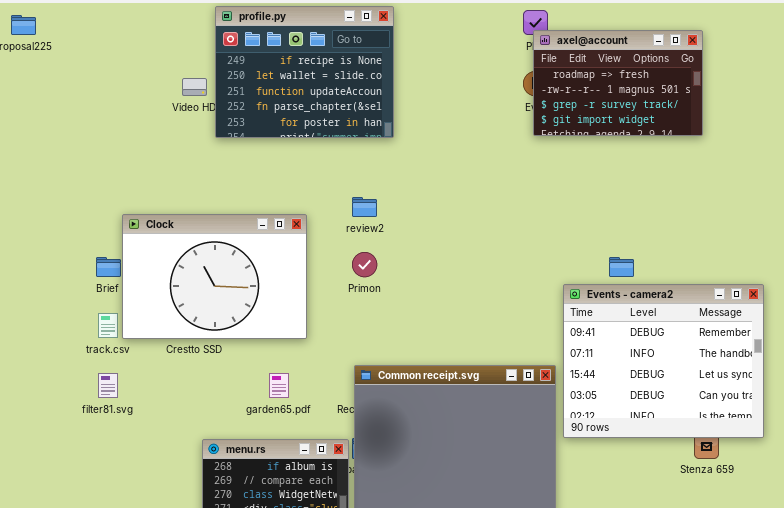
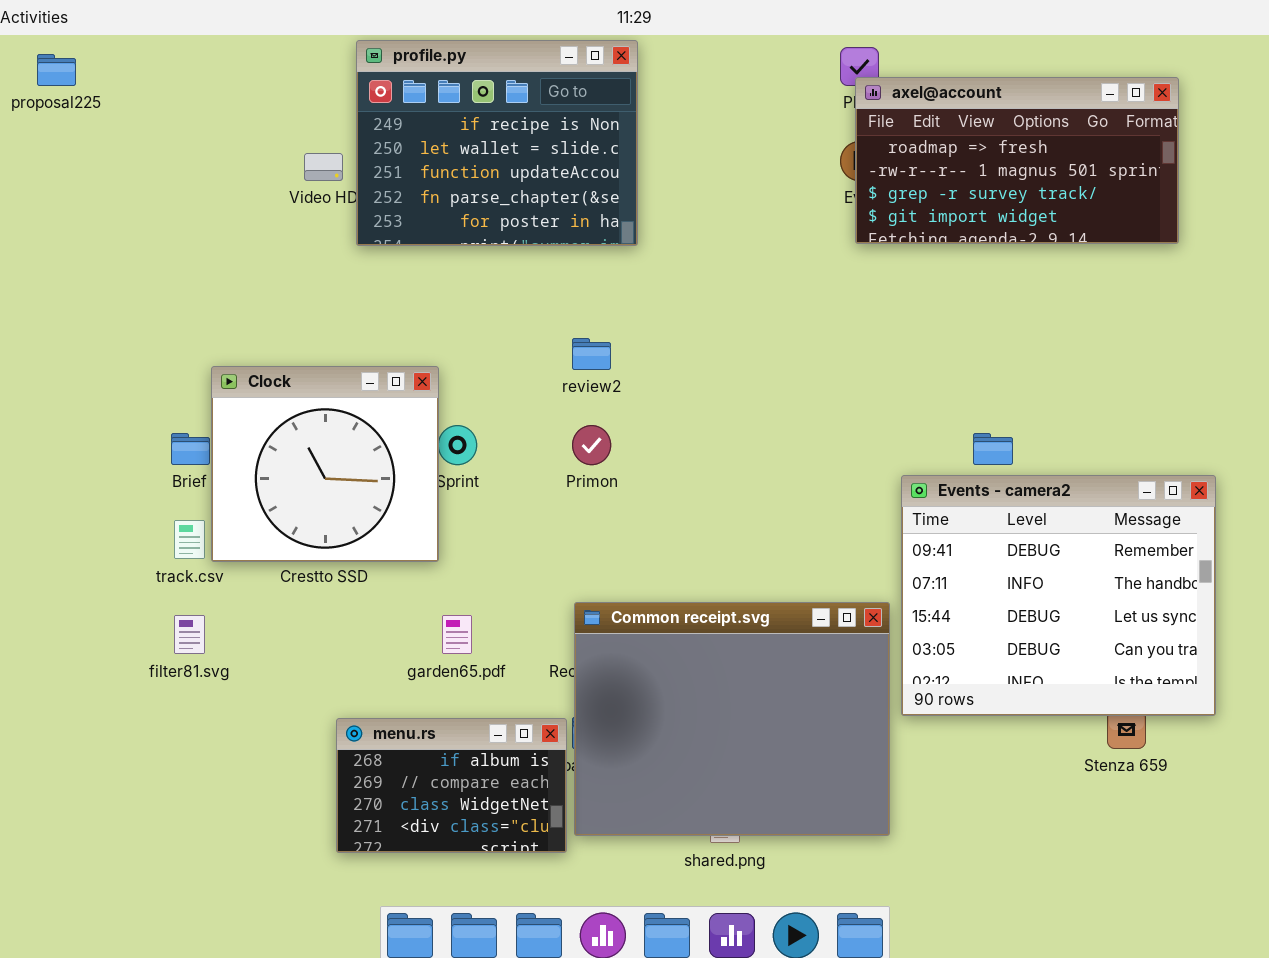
axel@account: [533,30,703,136] -> [855,77,1179,244], resized
Clock: [122,214,307,339] -> [211,366,439,562], resized

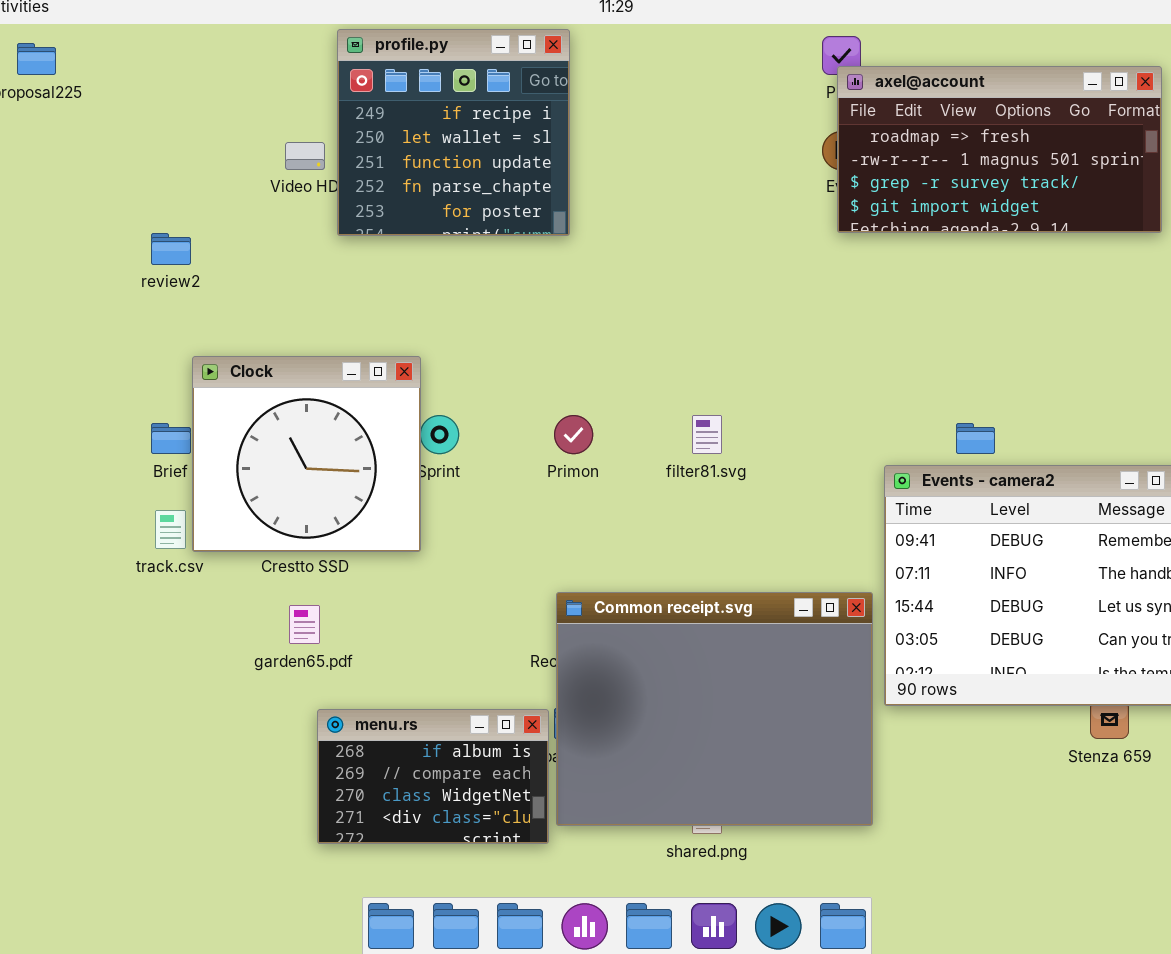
profile.py: [356,40,638,246] -> [337,29,570,236], resized
review2: [572,338,611,370] -> [151,233,191,265], moved
filter81.svg: [174,615,205,654] -> [692,415,722,454], moved
garden65.pdf: [442,615,472,654] -> [289,605,320,644], moved

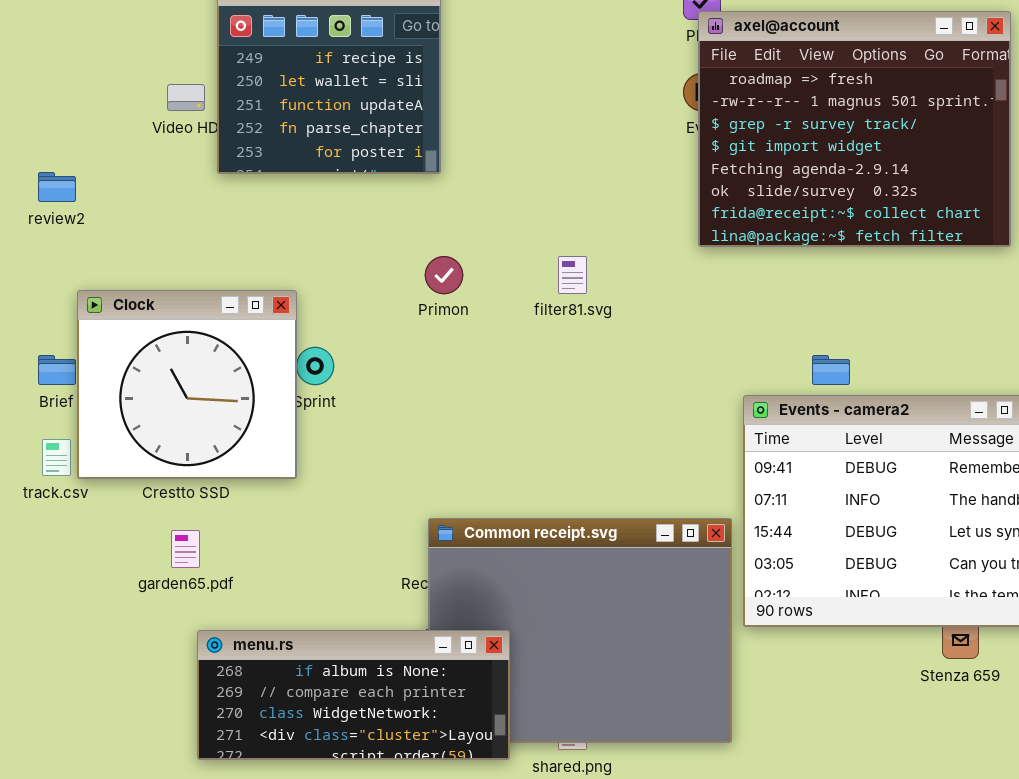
axel@account: [837,66,1162,233] -> [698,11,1011,247], resized
Primon: [554,415,593,454] -> [425,256,463,294], moved
filter81.svg: [692,415,722,454] -> [558,256,587,294], moved
menu.rs: [317,709,549,844] -> [197,630,510,760], resized

